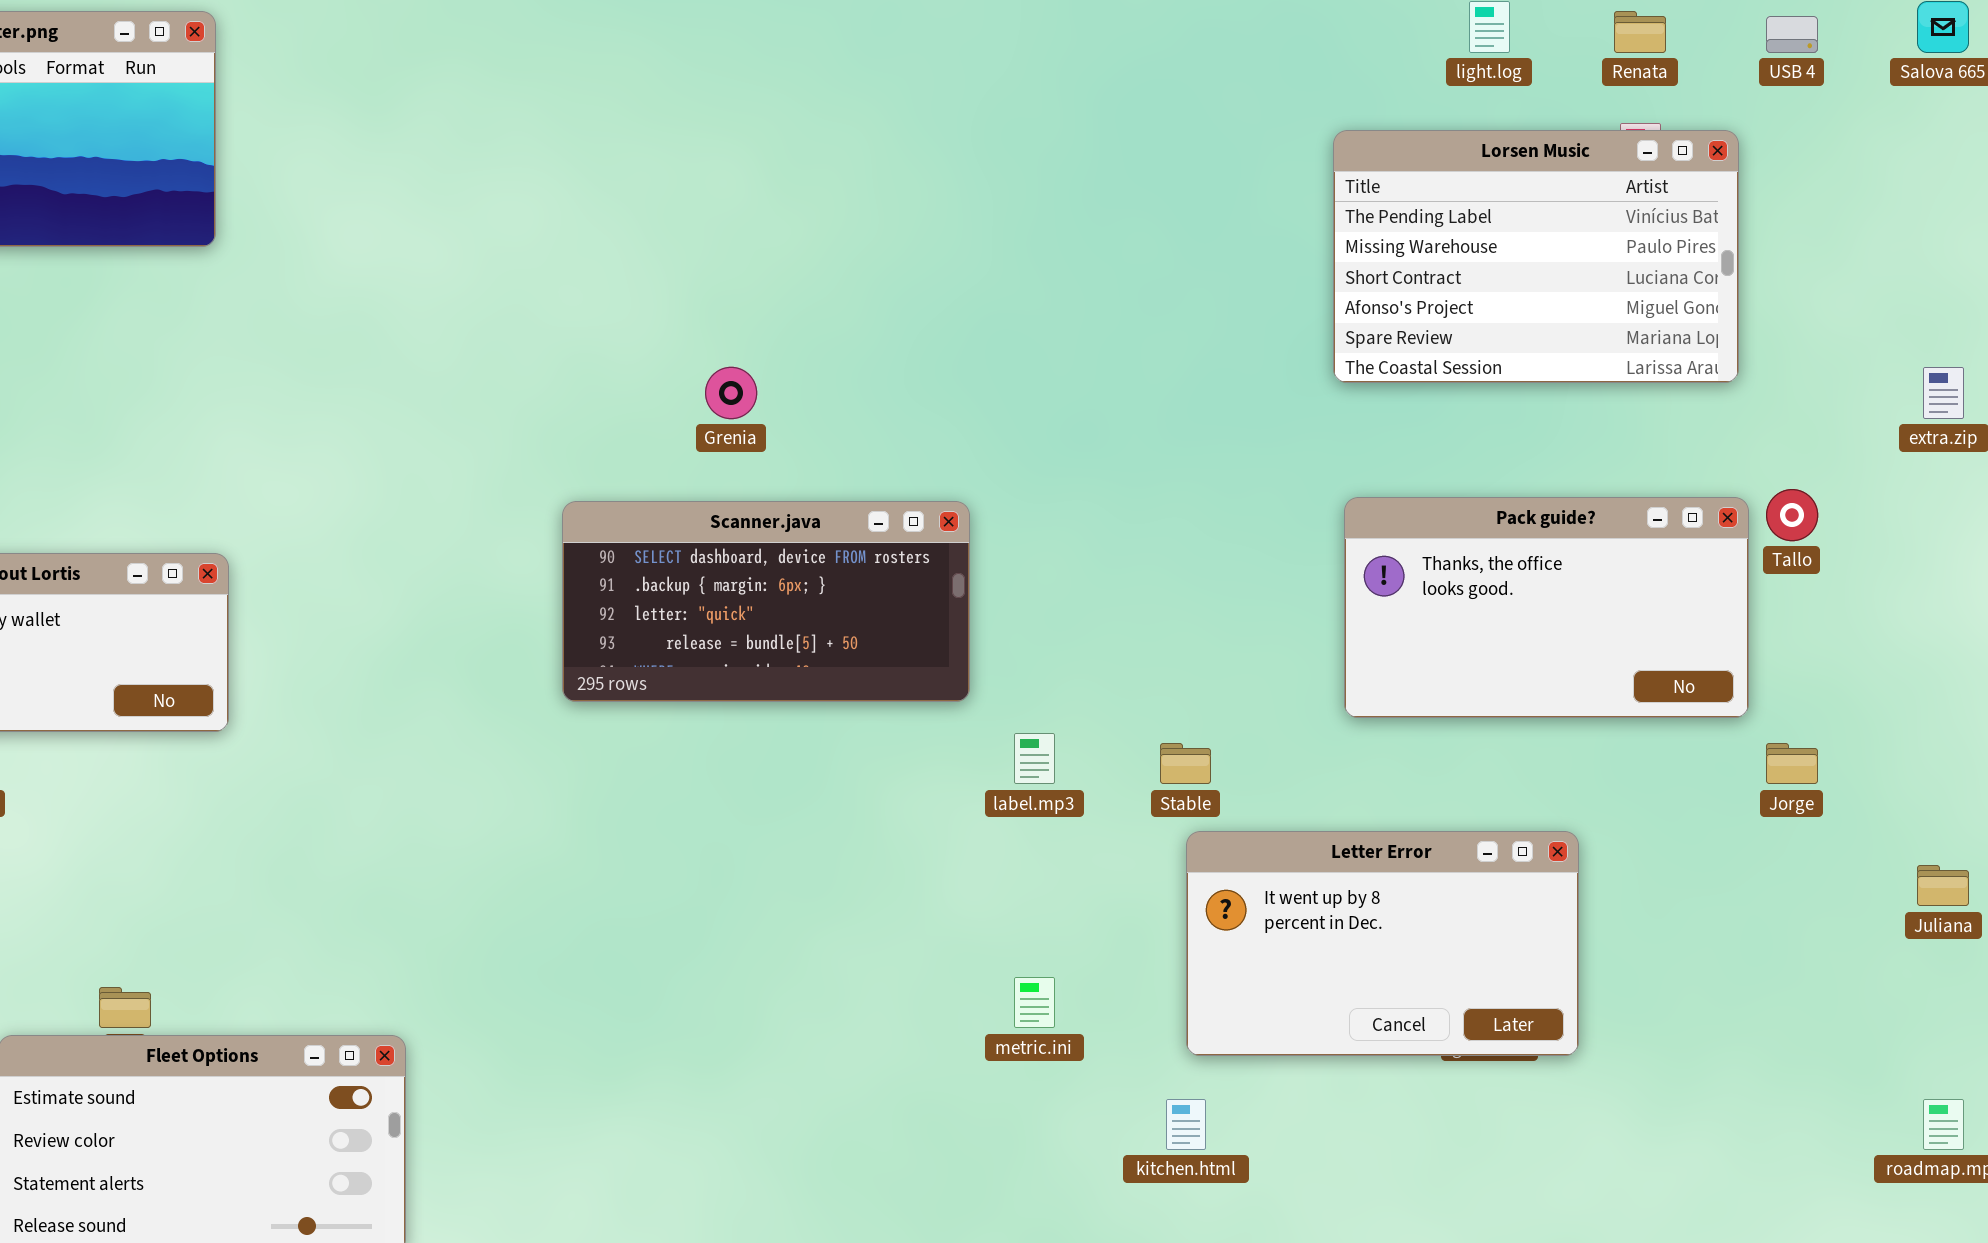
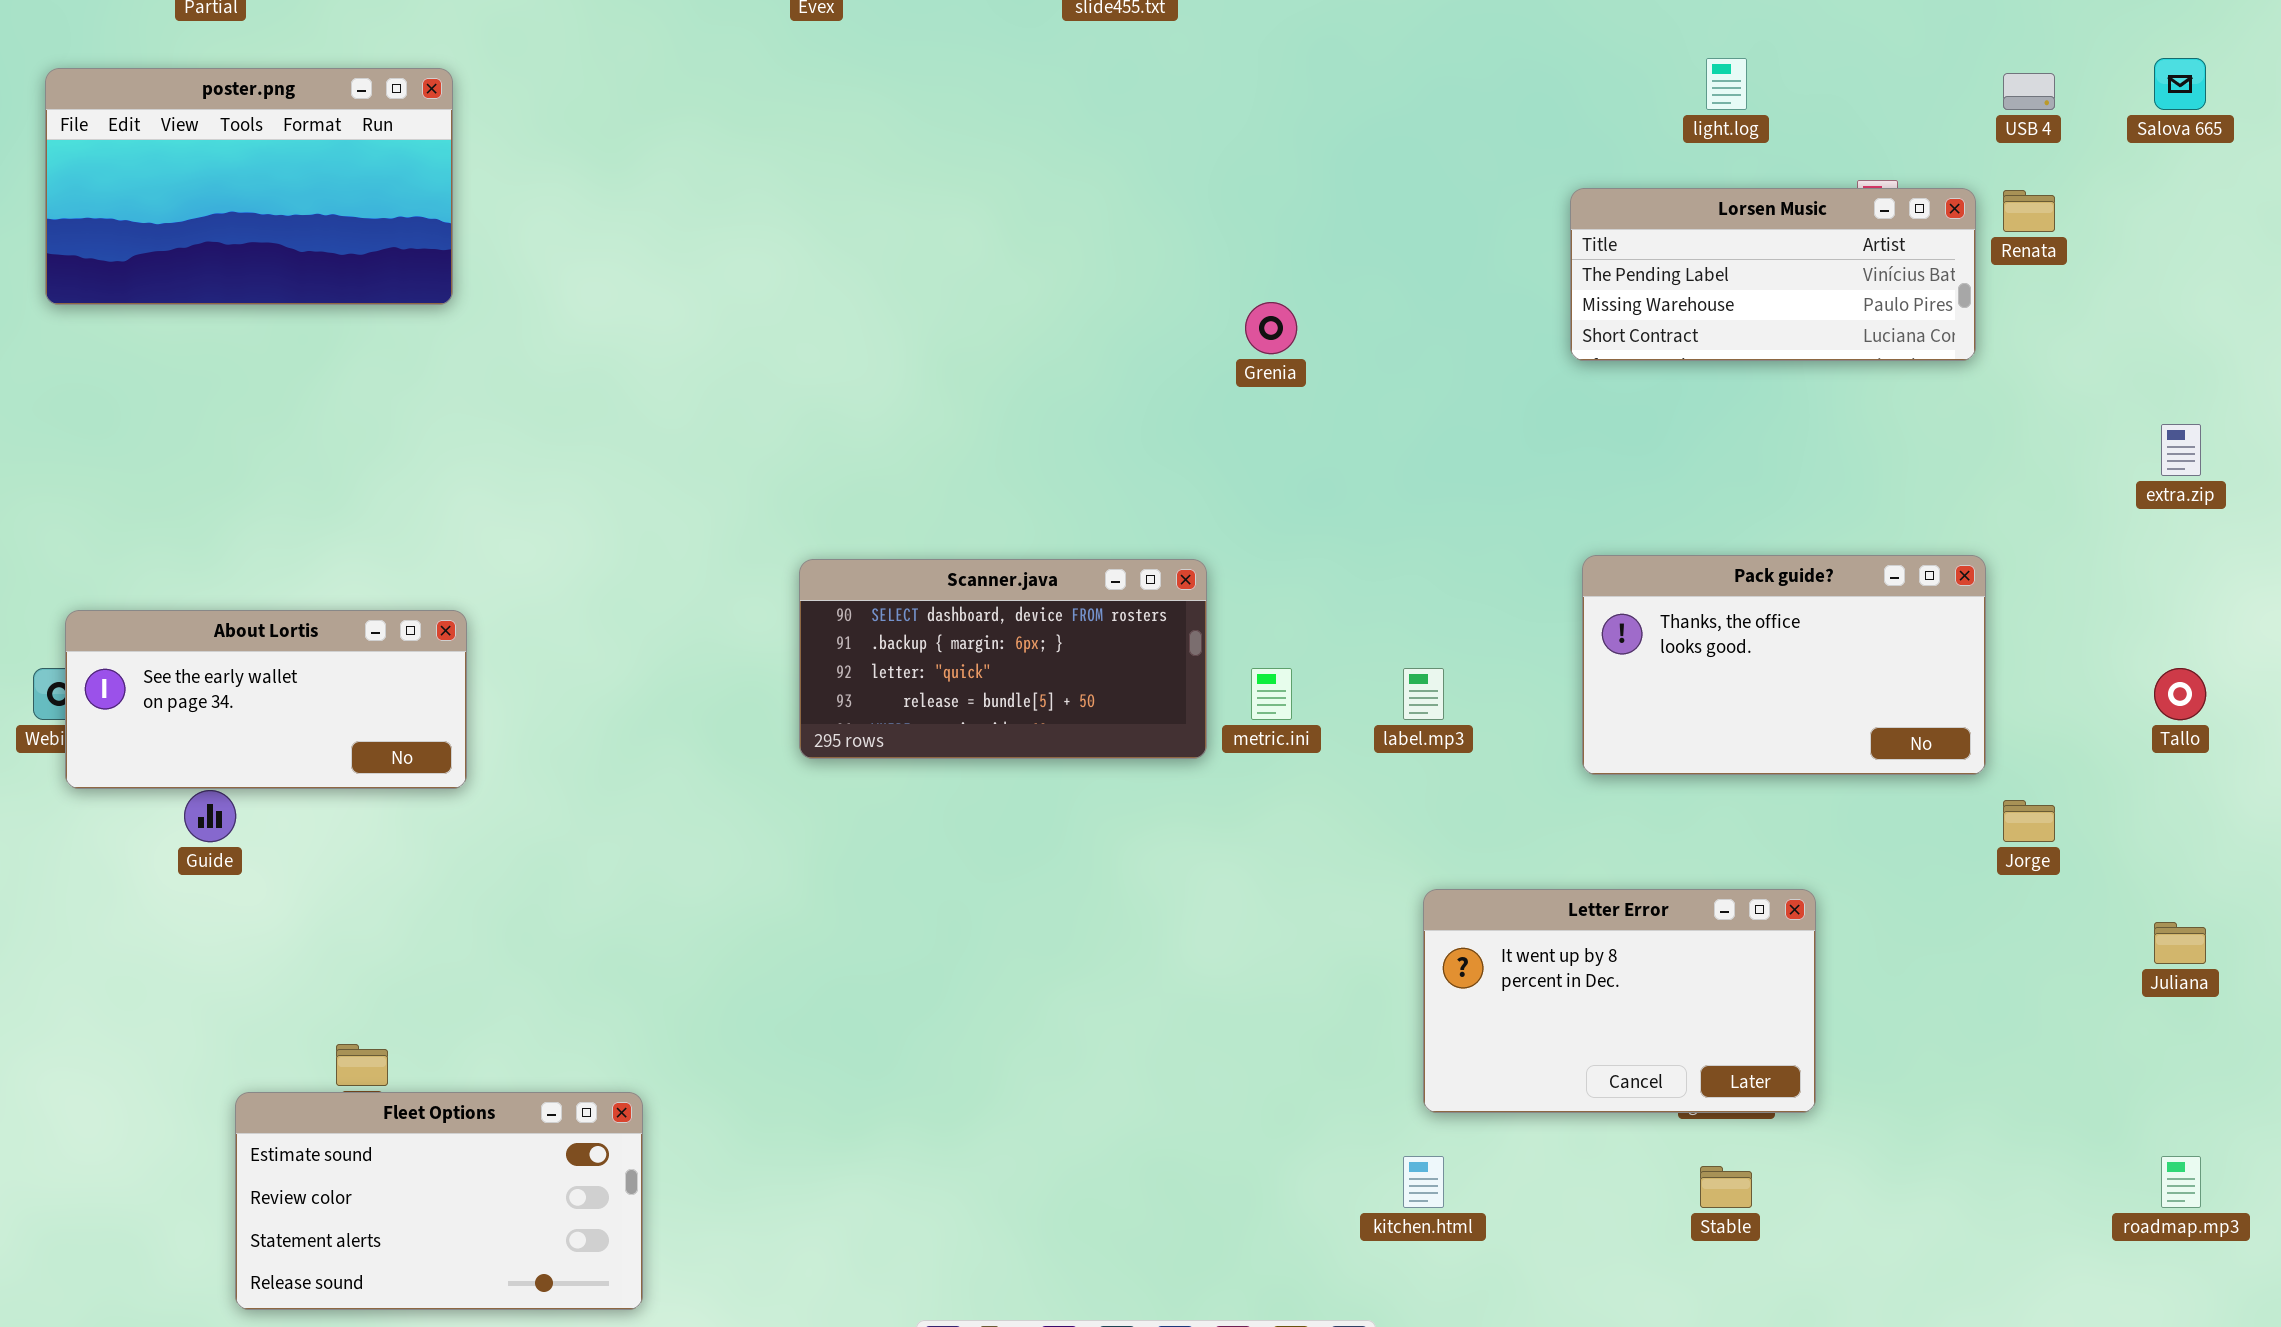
Renata: [1614,11,1666,53] -> [2003,190,2055,232], moved
Lorsen Music: [1333,130,1739,383] -> [1570,188,1976,361], resized
Grenia: [705,367,757,419] -> [1245,302,1297,354], moved
Tallo: [1766,489,1818,541] -> [2154,668,2206,720], moved
label.mp3: [1014,733,1055,784] -> [1403,668,1444,720], moved
Stable: [1160,743,1211,784] -> [1700,1166,1752,1208], moved
metric.ini: [1014,977,1055,1028] -> [1251,668,1292,720], moved

